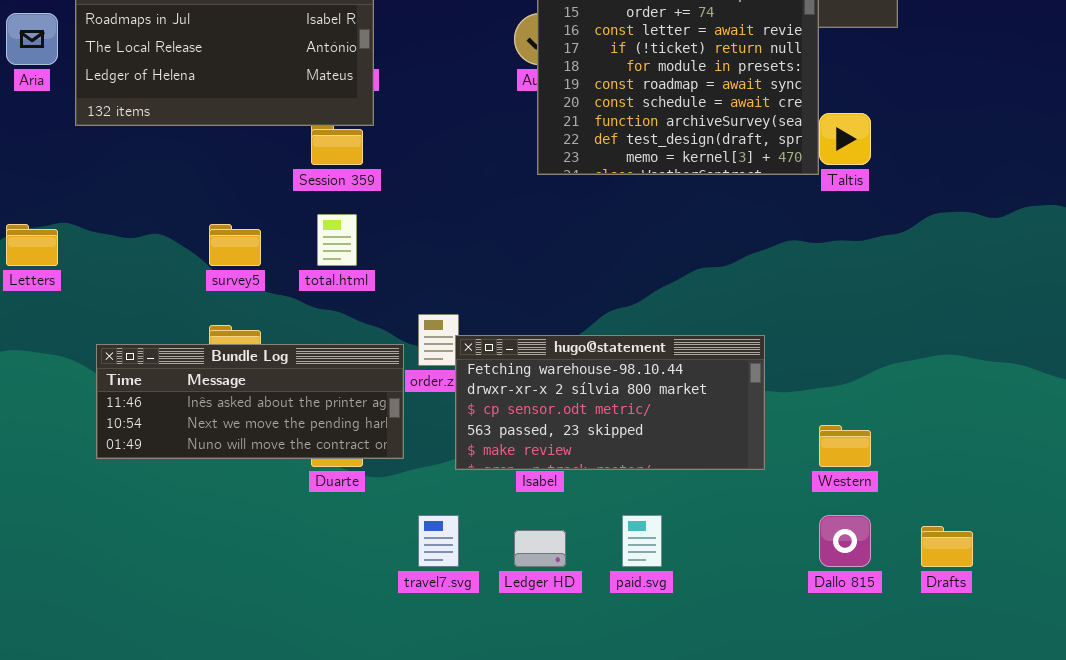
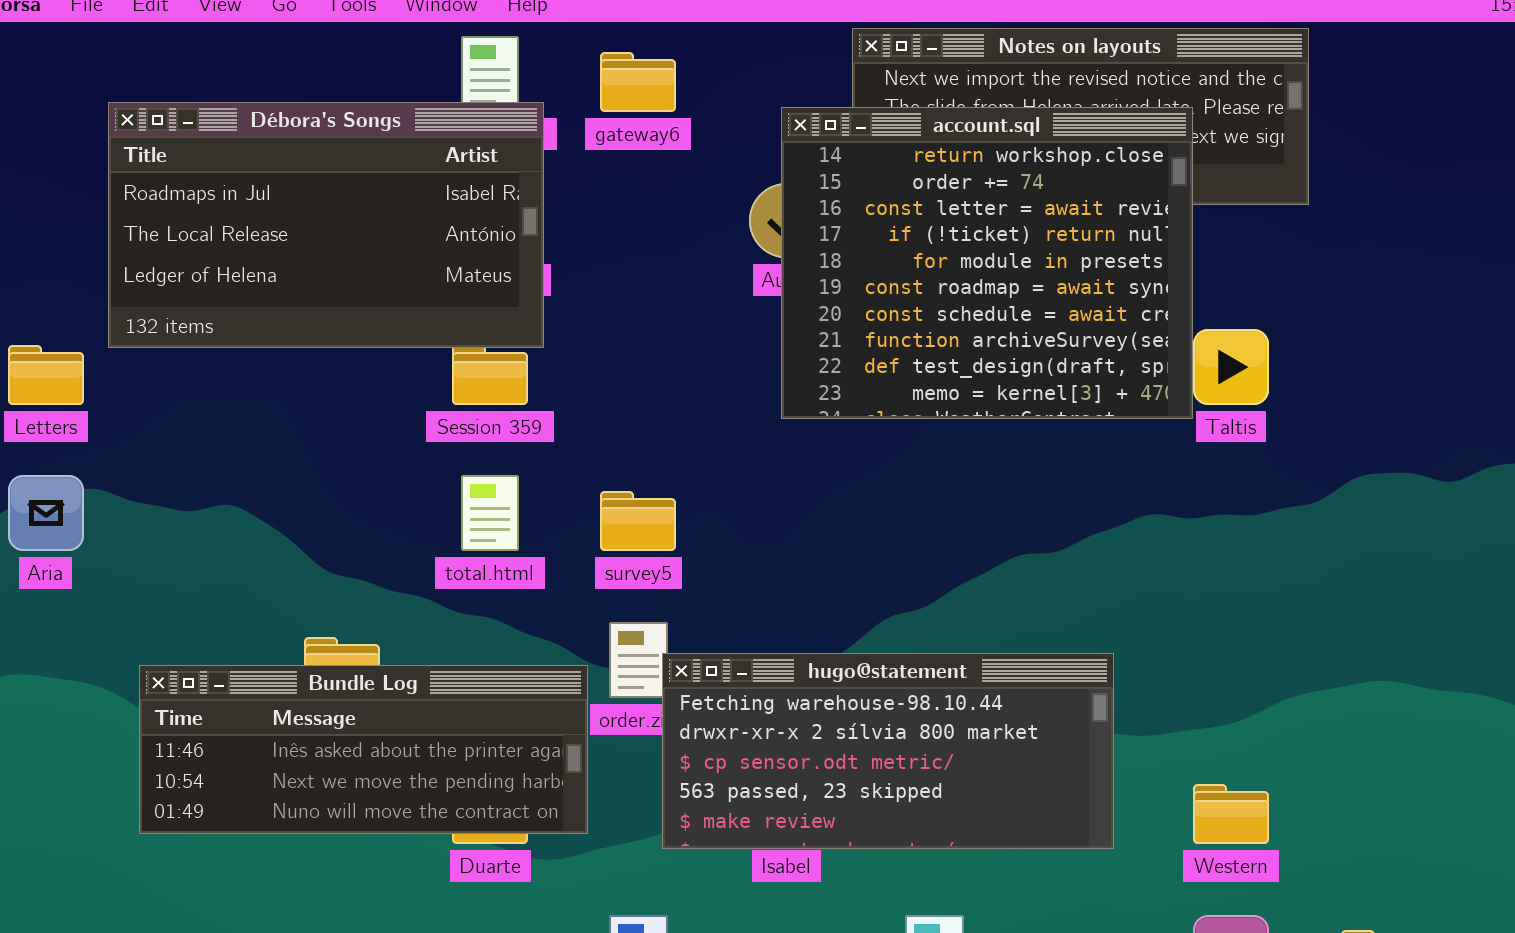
Aria: [6,13,58,65] -> [8,475,84,551], moved
Letters: [6,224,58,266] -> [8,345,84,405], moved
survey5: [209,224,261,266] -> [600,491,676,551], moved

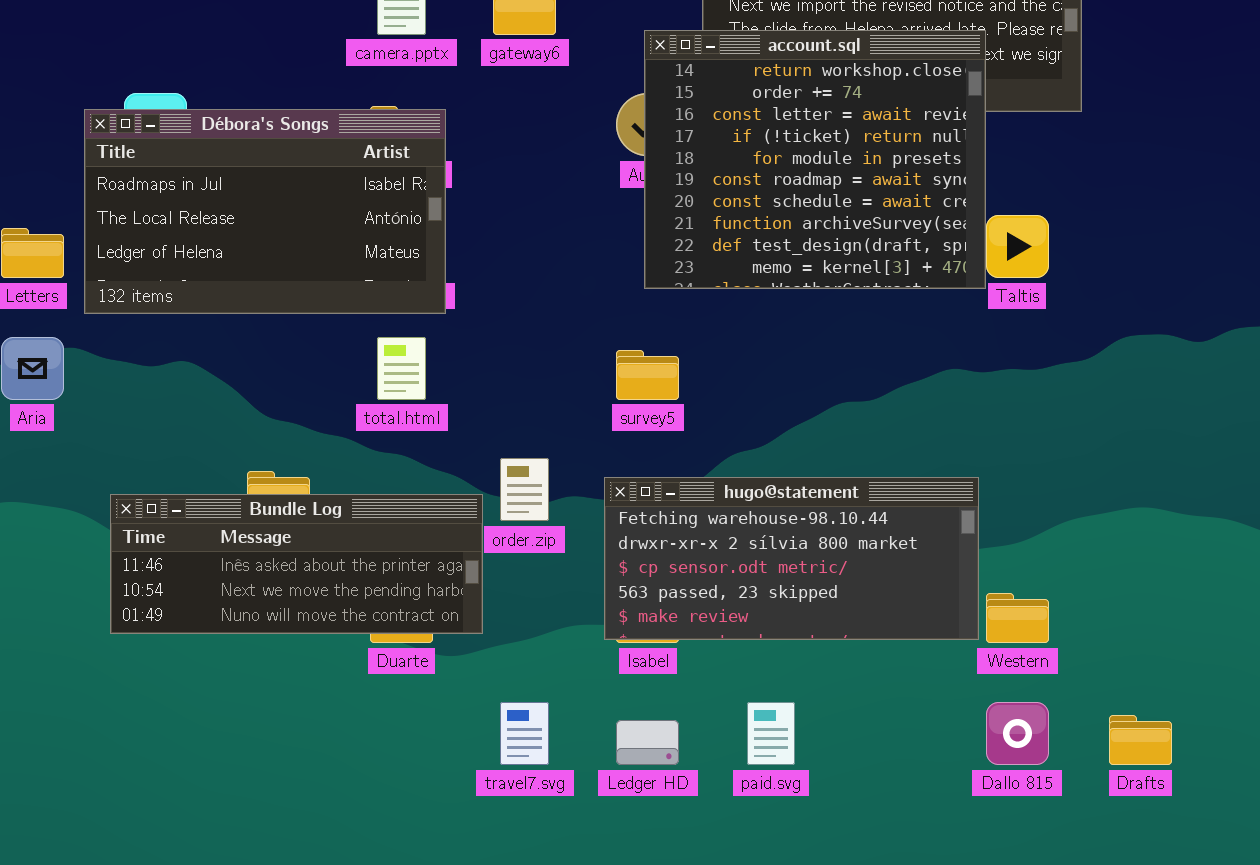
Débora's Songs: [108,102,544,348] -> [84,109,446,314], moved
survey5: [600,491,676,551] -> [616,350,679,400], moved
hugo@statement: [662,653,1114,849] -> [604,477,979,640], moved

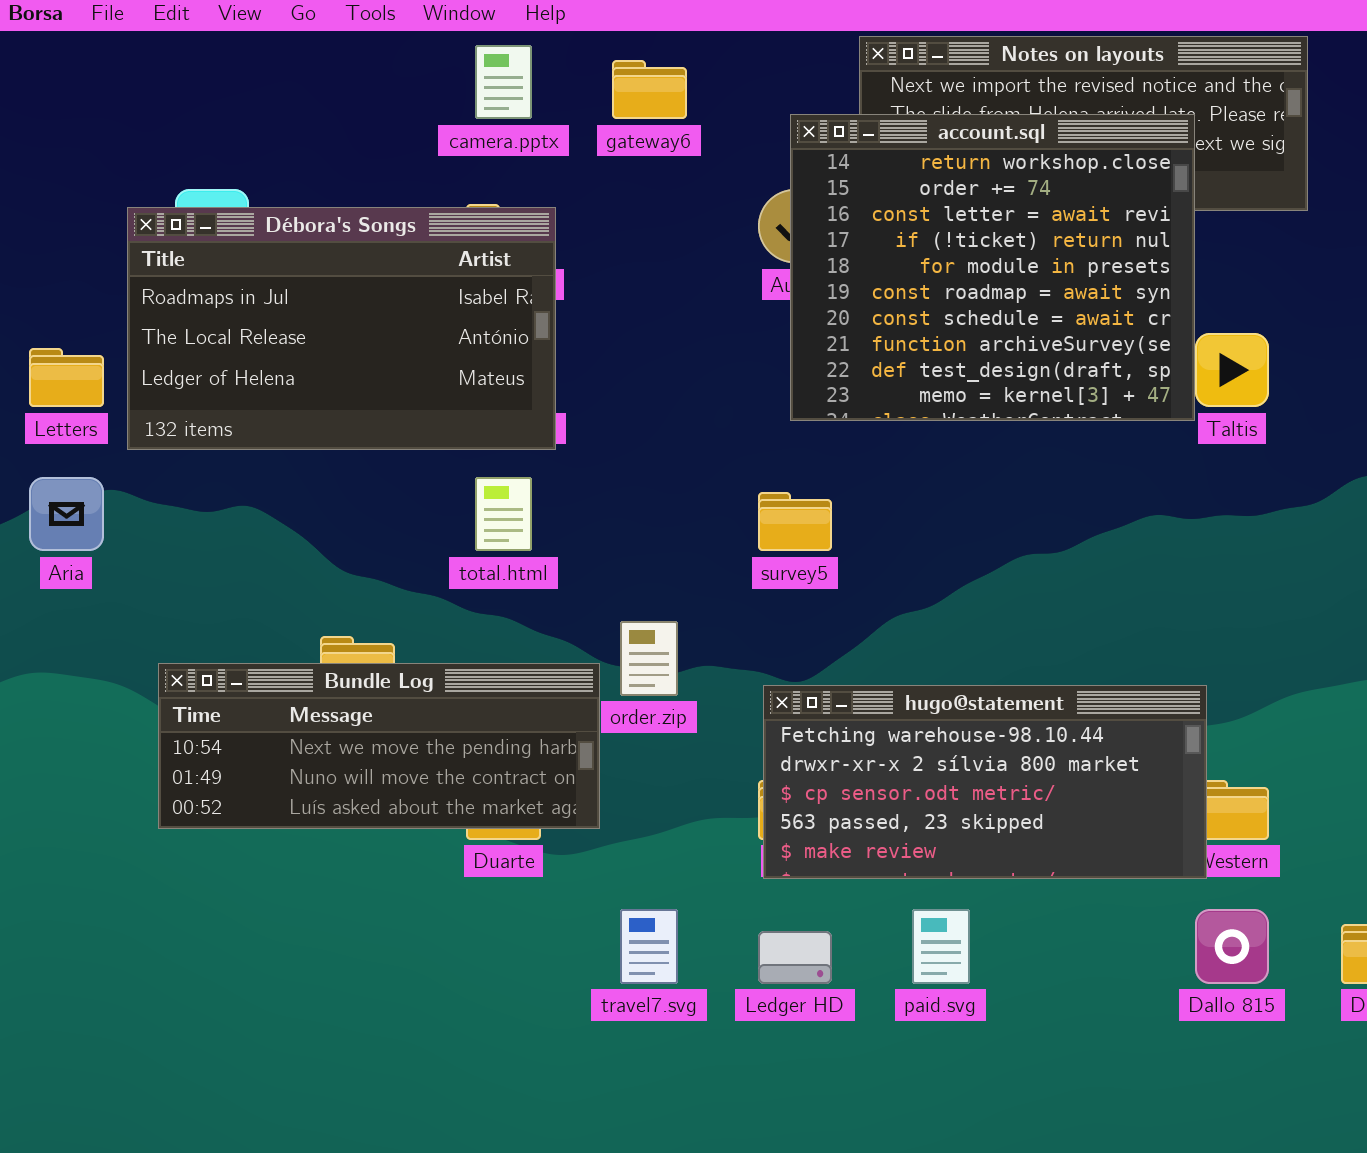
hugo@statement: [604,477,979,640] -> [763,685,1207,879], moved
Bundle Log: [110,494,483,634] -> [158,663,600,829], scrolled down 1 row

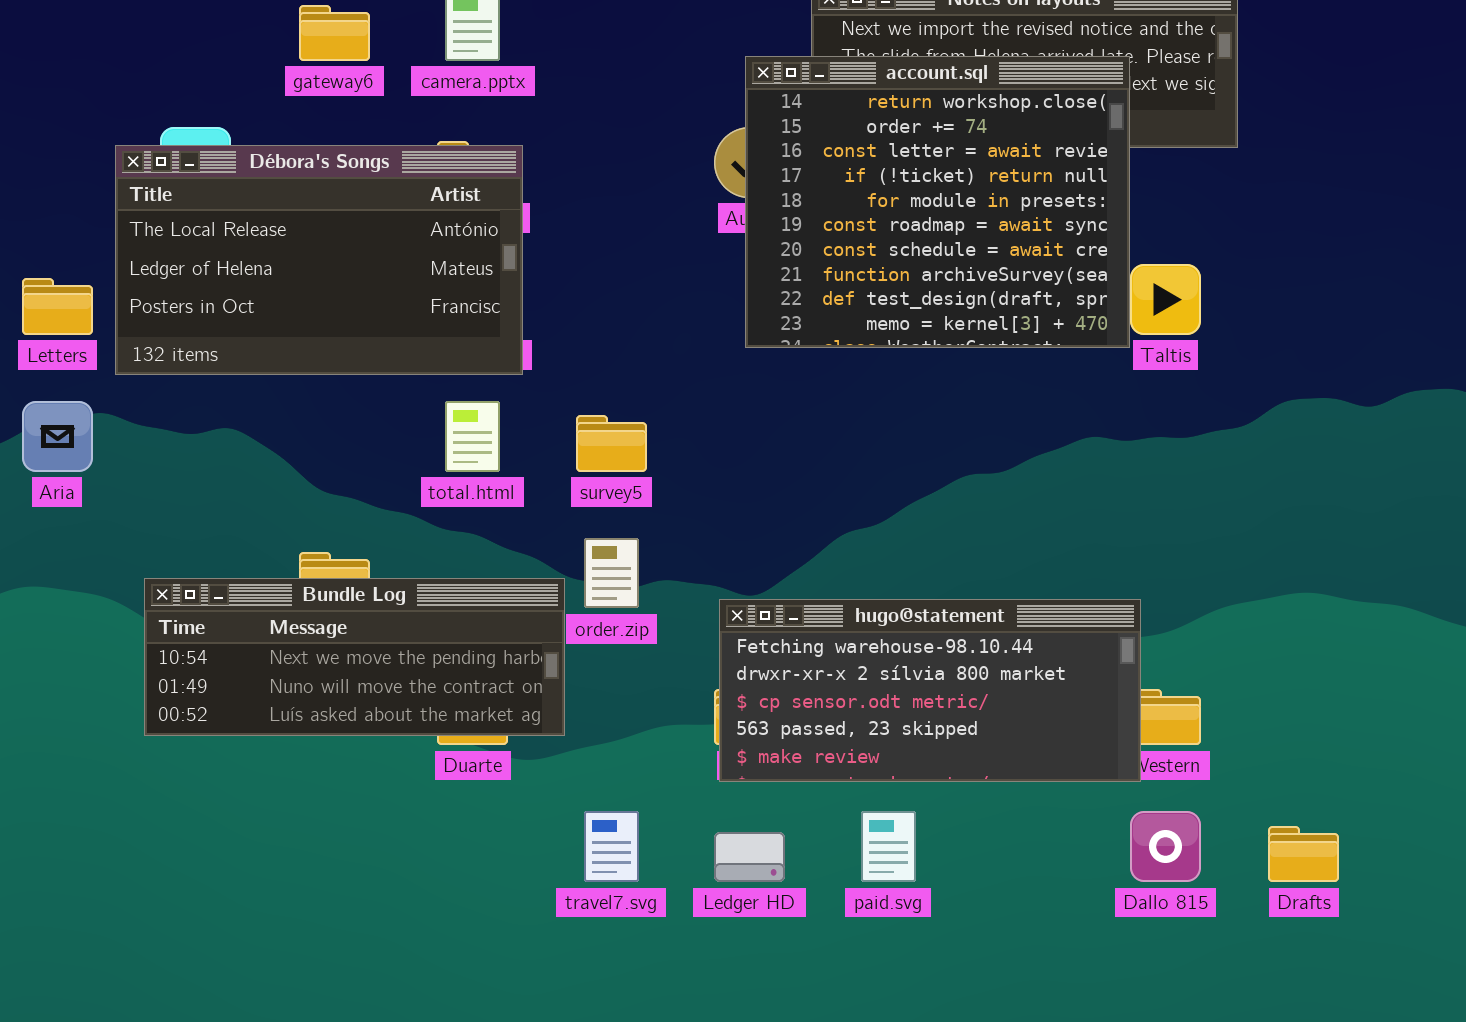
gateway6: [612,60,687,119] -> [299,5,370,61], moved
Débora's Songs: [127,207,556,450] -> [115,145,523,375], scrolled down 1 row
survey5: [758,492,832,551] -> [576,415,647,472], moved

